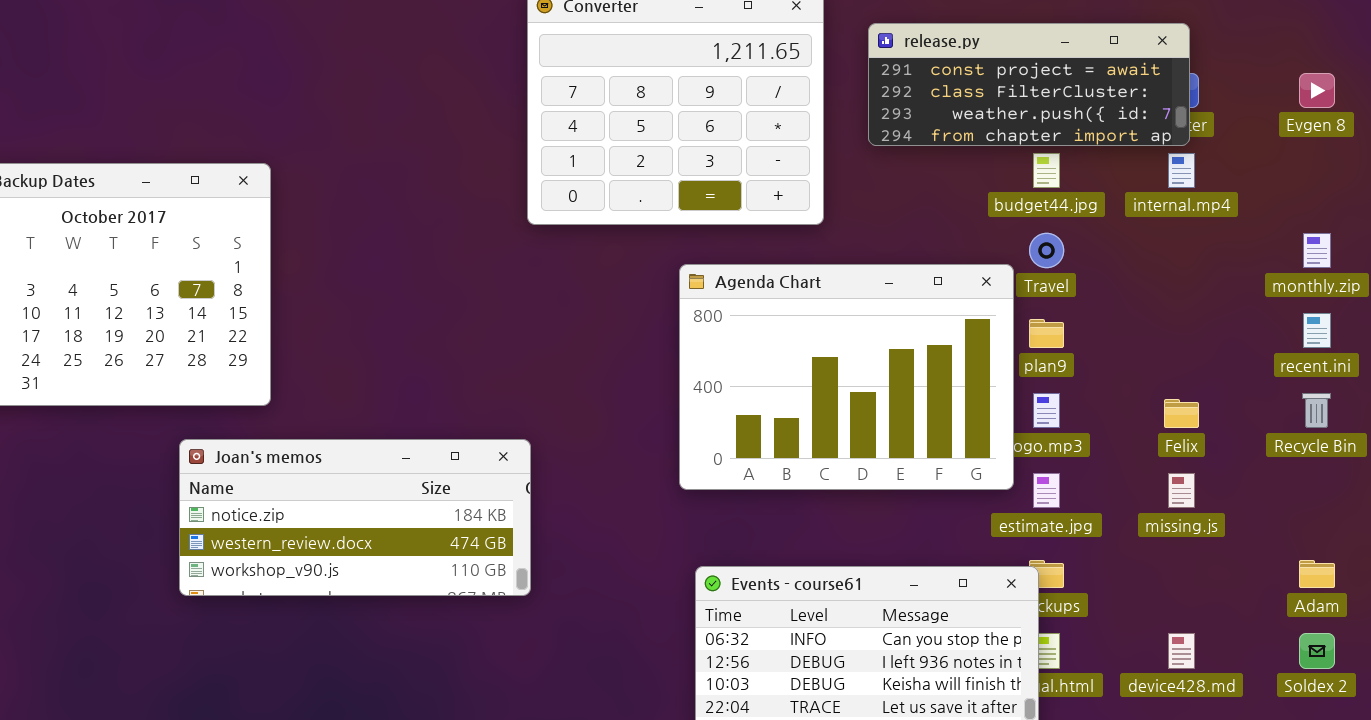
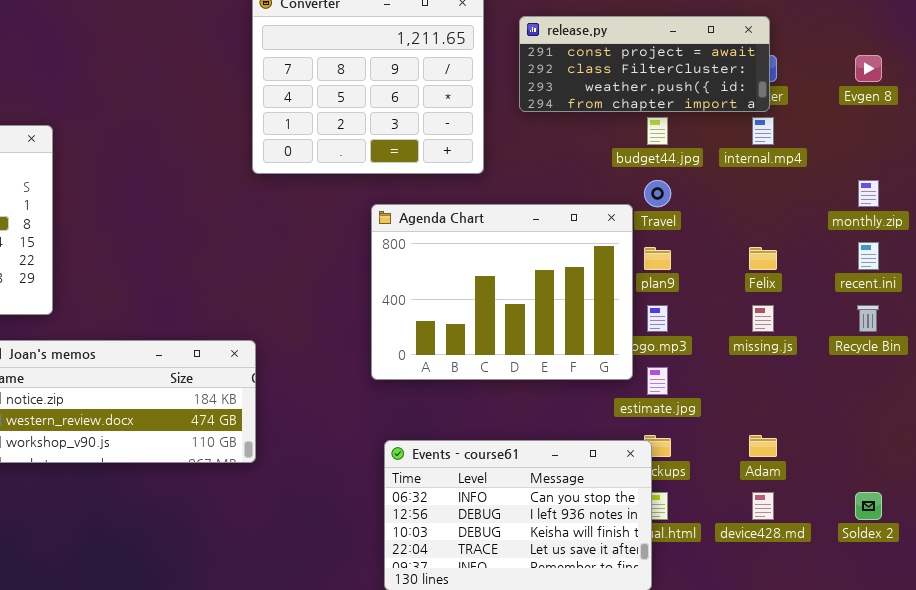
Felix: [1164,399,1199,428] -> [749,247,777,270], moved
missing.js: [1168,473,1195,508] -> [752,305,774,332], moved
Adam: [1299,560,1335,588] -> [749,435,777,457], moved

